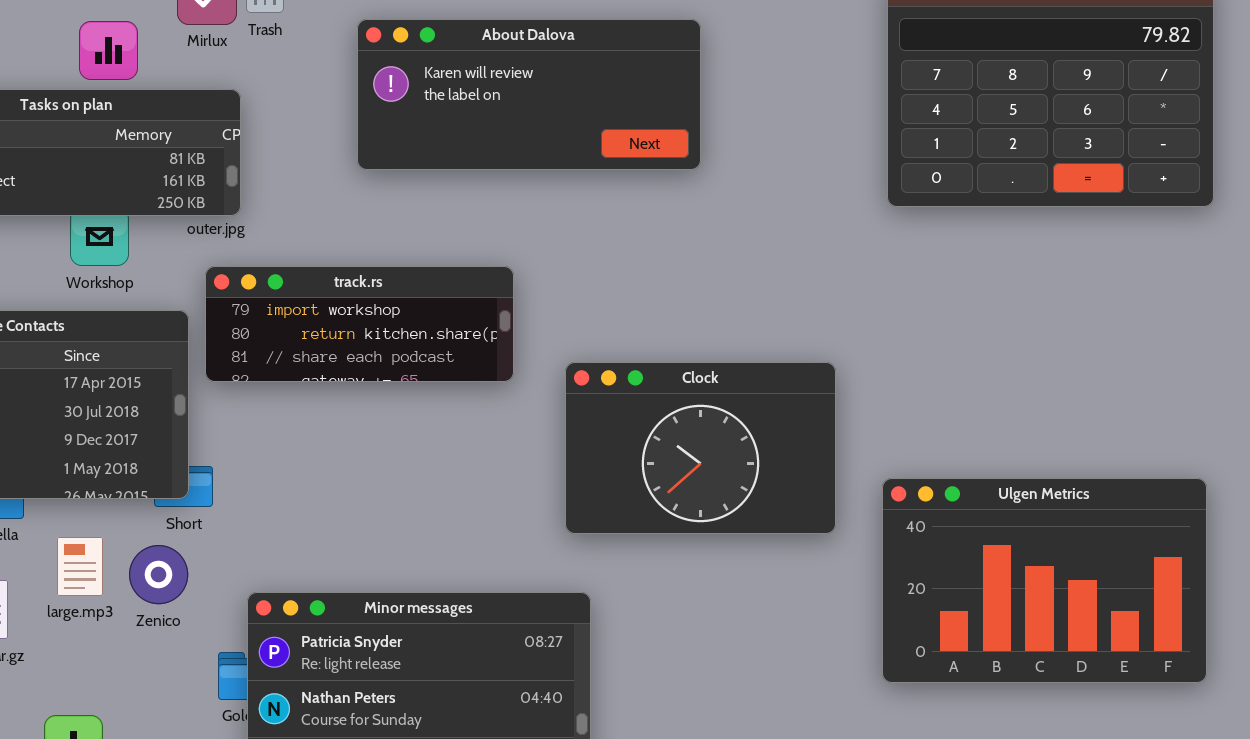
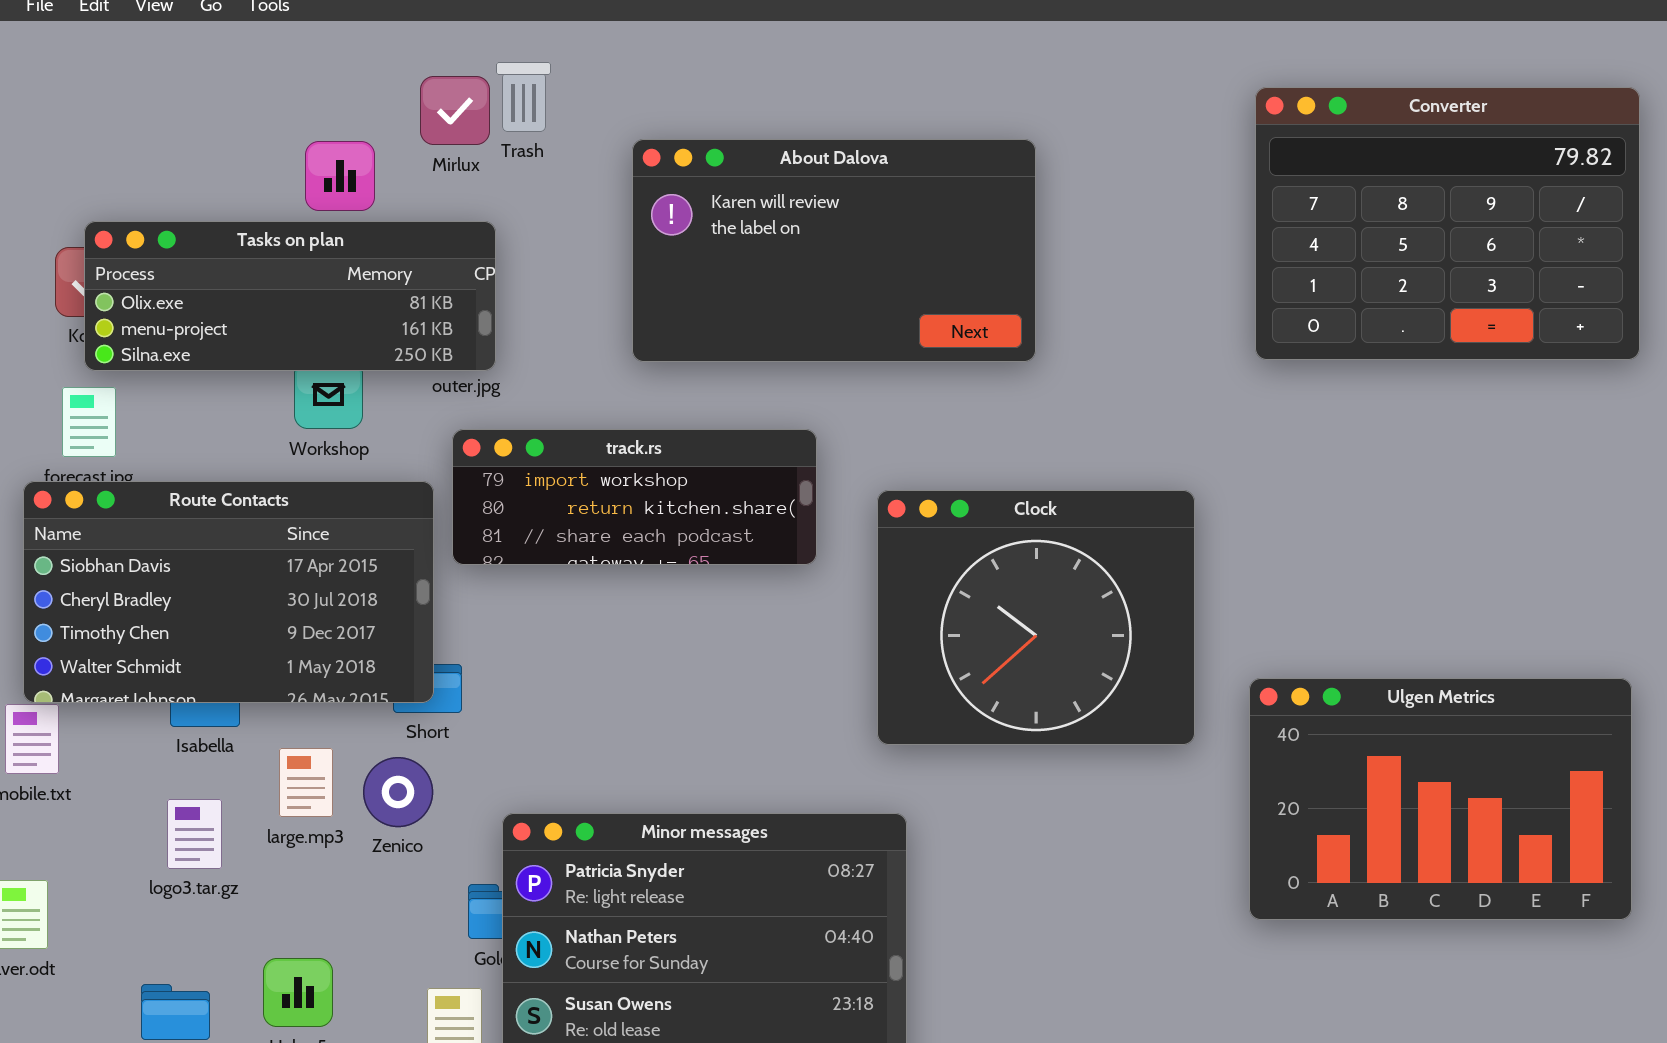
About Dalova: [357,19,701,170] -> [632,139,1036,362], resized
Clock: [565,362,836,534] -> [877,490,1195,745], resized

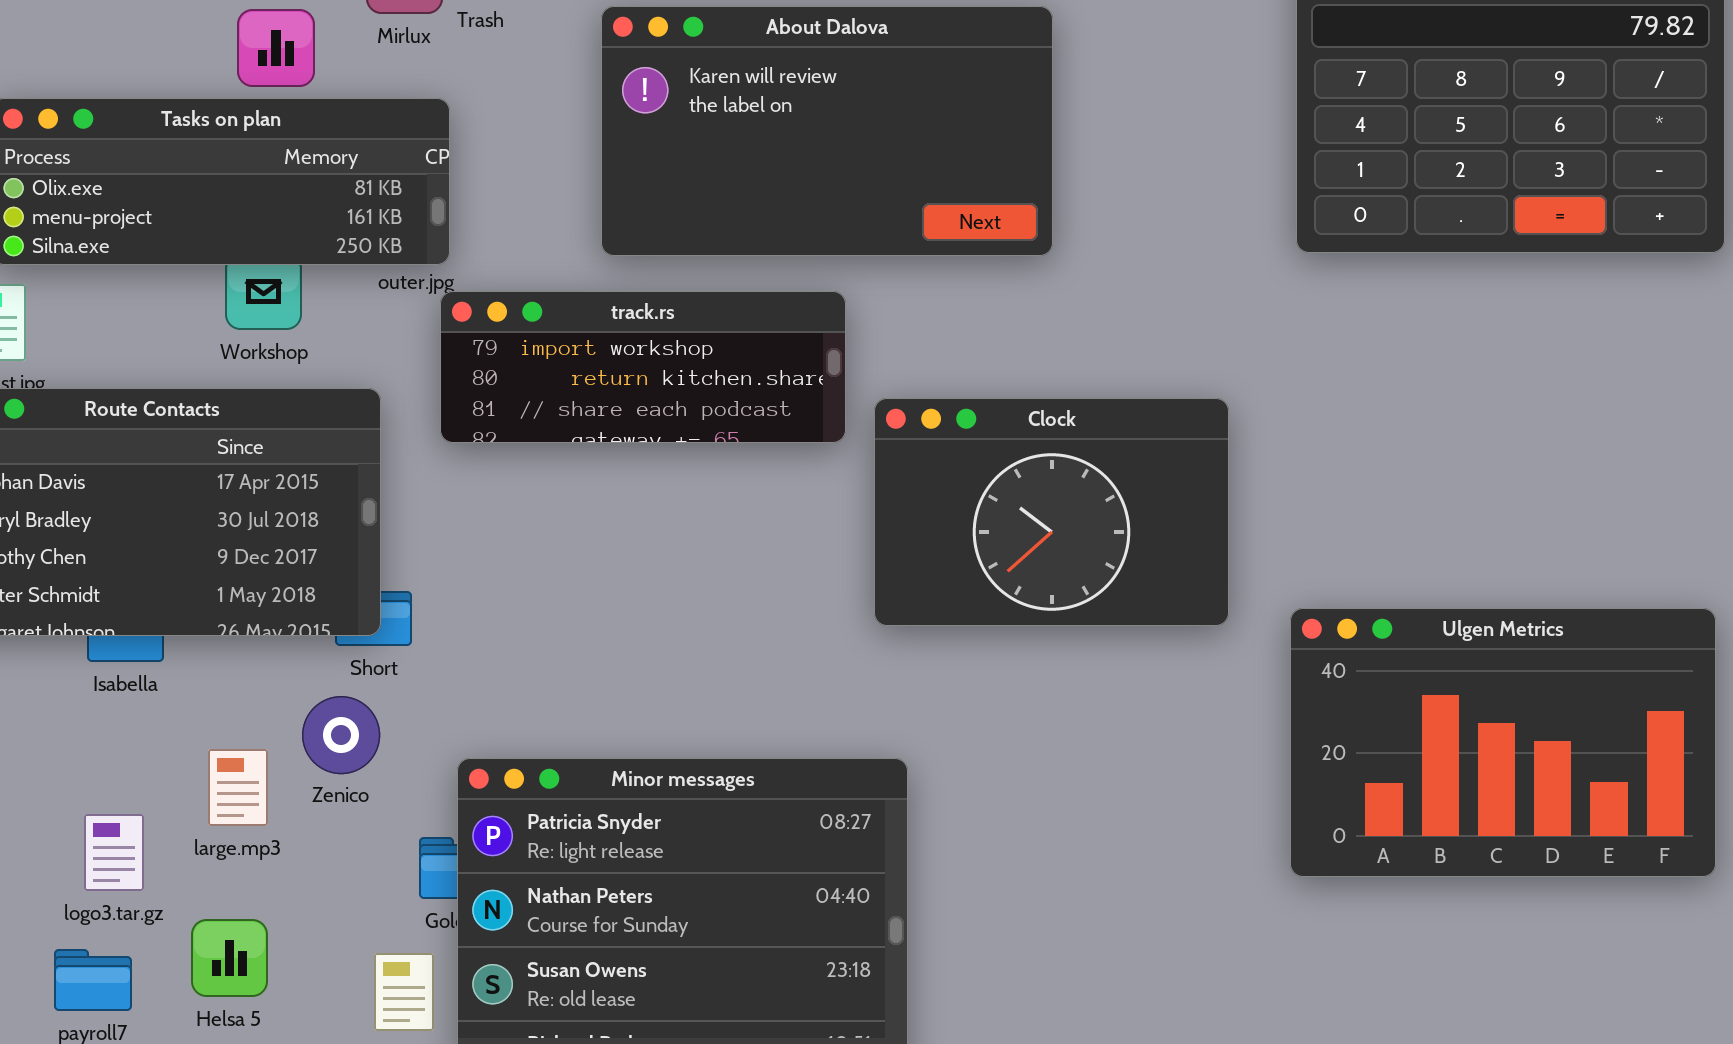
track.rs: [452,429,817,565] -> [440,291,846,443], moved
Clock: [877,490,1195,745] -> [874,398,1229,626], resized
large.mp3: [279,748,333,817] -> [208,749,268,826], moved
logo3.tar.gz: [167,799,222,869] -> [84,814,144,891], moved

